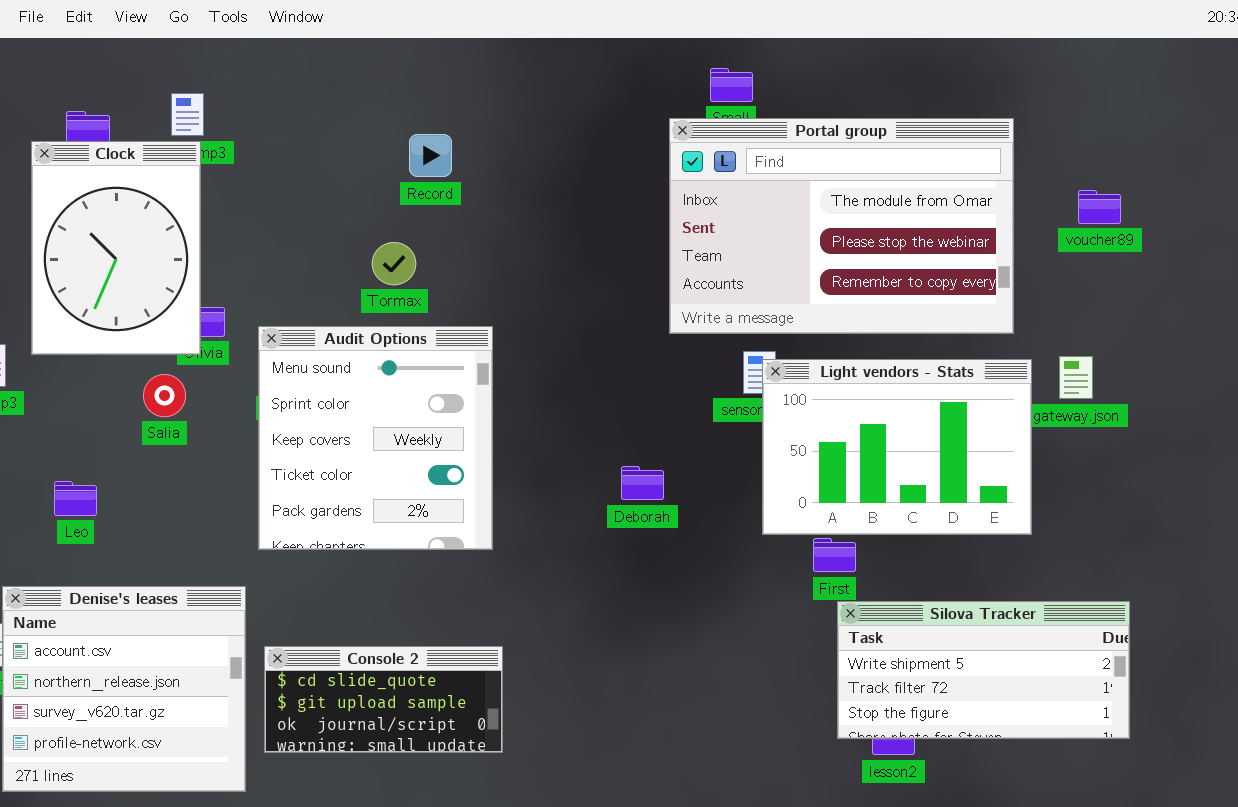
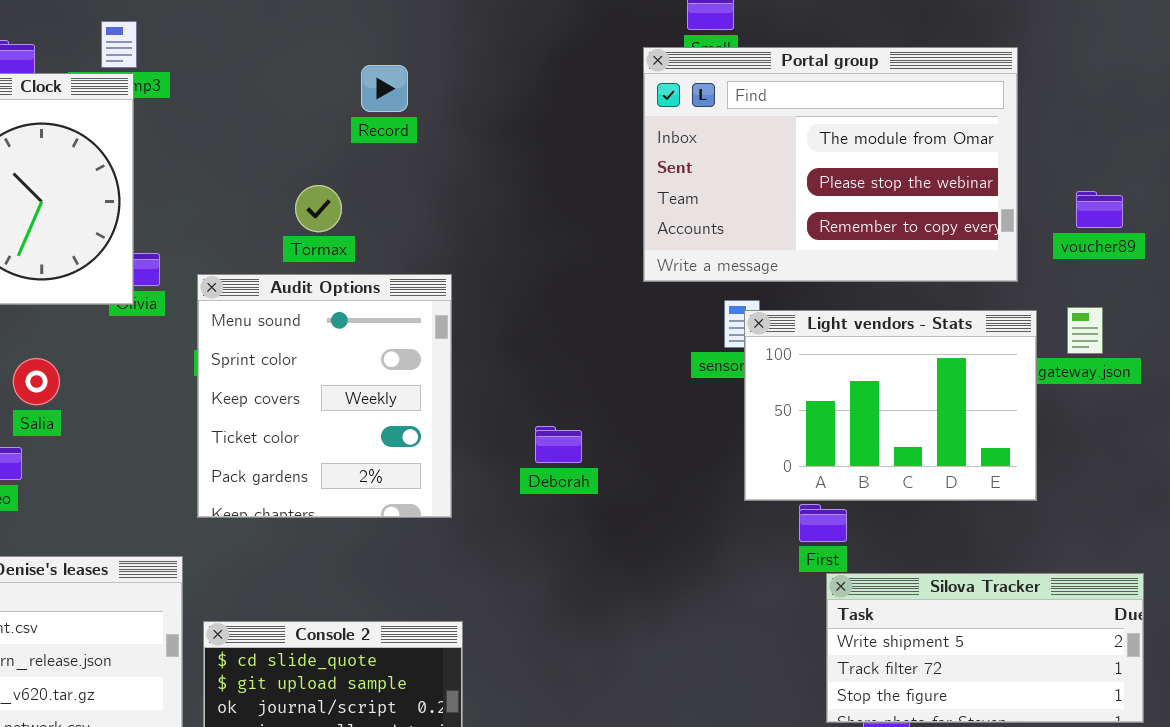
voucher89: [1078,190,1121,224] -> [1076,191,1123,228], moved
Tormax: [372,242,416,285] -> [295,185,342,232], moved
Salia: [143,374,186,417] -> [13,358,60,405], moved
Deborah: [621,466,664,500] -> [535,426,582,463], moved

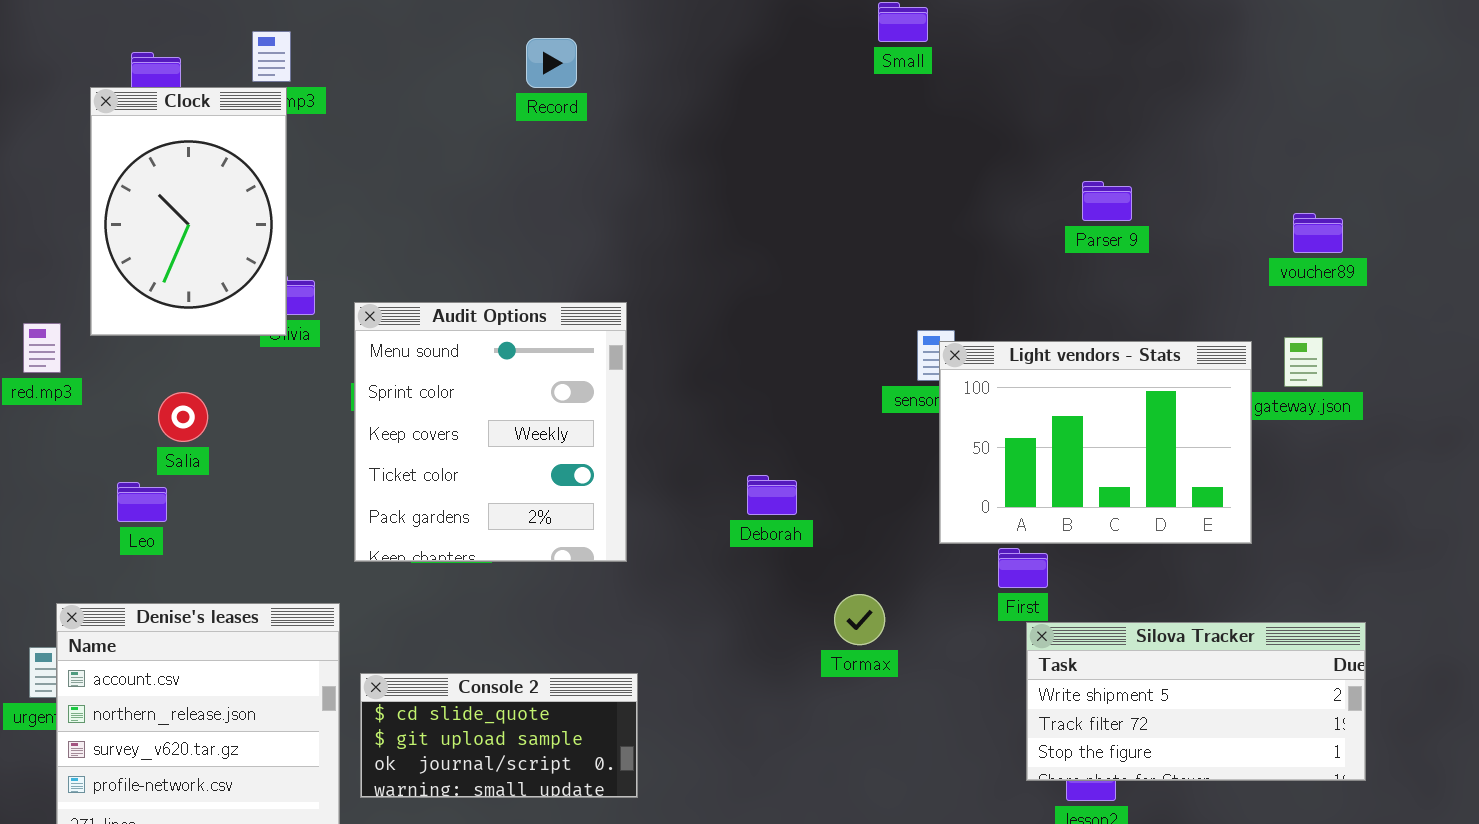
Portal group: [643,47,1018,282] -> none, closed
Record: [361,65,408,112] -> [526,38,577,88], moved
Tormax: [295,185,342,232] -> [834,594,885,645], moved
Deborah: [535,426,582,463] -> [747,475,797,515], moved

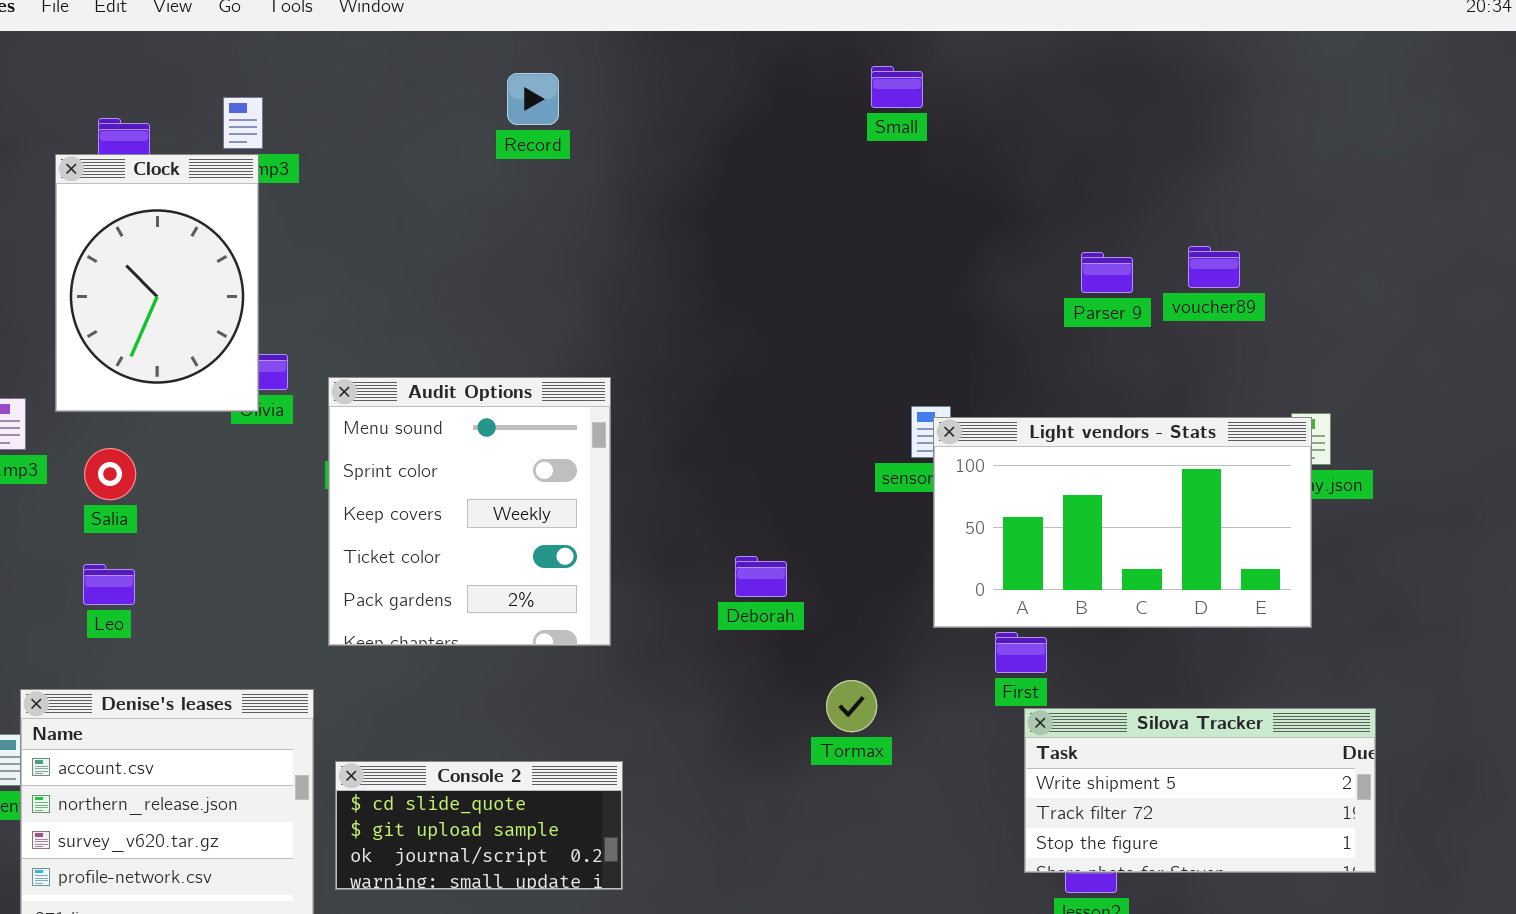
Record: [526,38,577,88] -> [507,73,559,125], moved
voucher89: [1293,213,1343,253] -> [1188,246,1240,288], moved
Light vendors - Stats: [939,341,1252,544] -> [933,417,1312,628], resized
Salia: [158,392,208,442] -> [84,448,136,500], moved

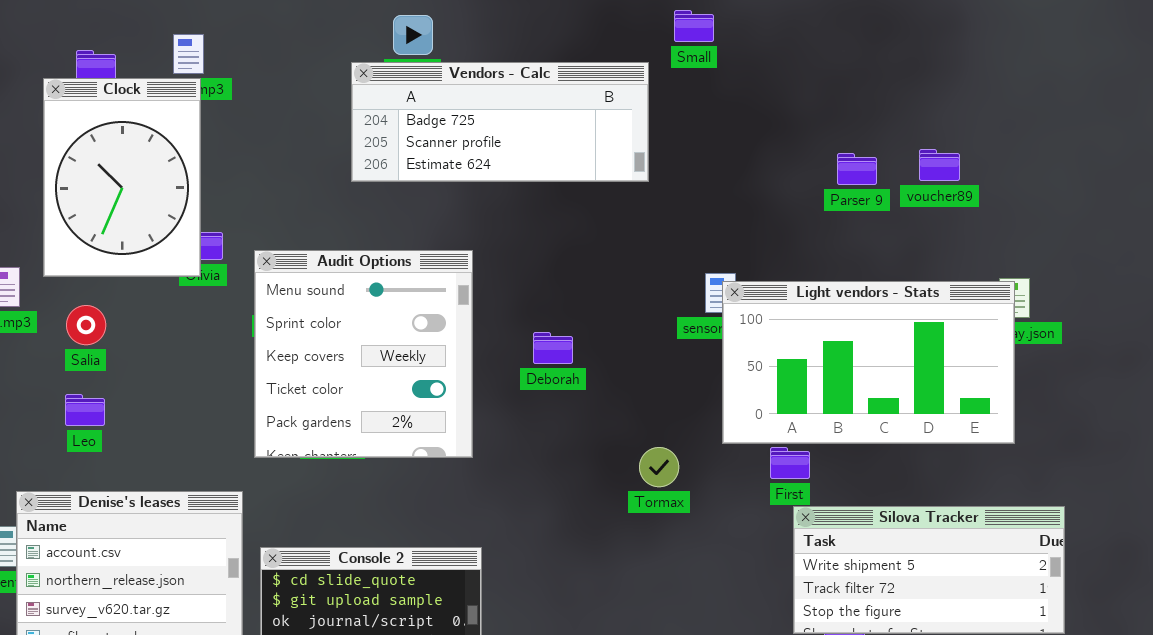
Vendors - Calc: none -> [351,62,649,182], opened
Deborah: [735,556,787,597] -> [533,332,573,364], moved
Tormax: [826,680,877,732] -> [639,447,679,487], moved

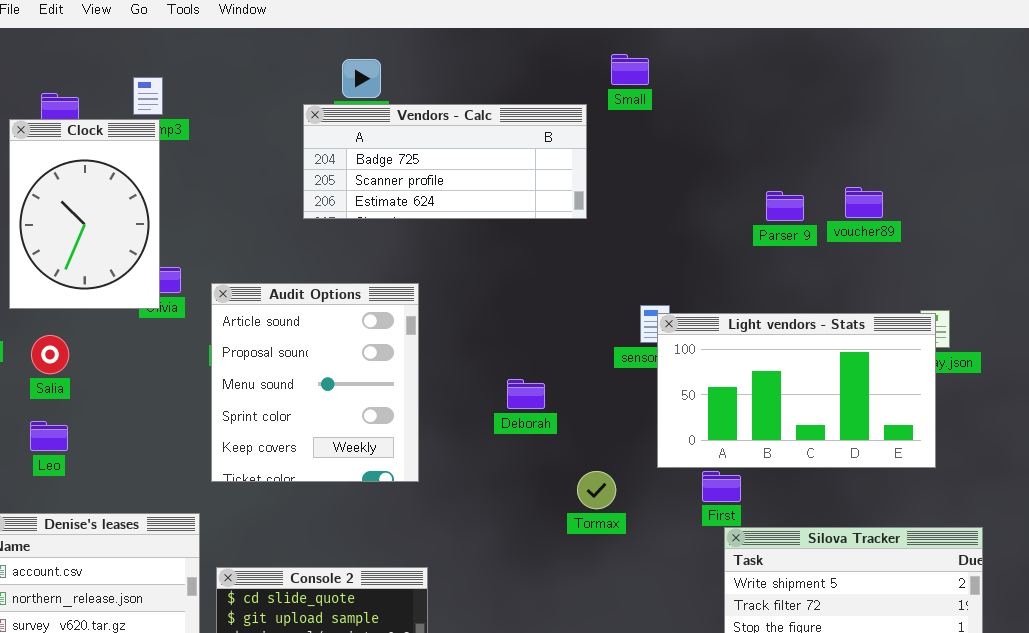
Audit Options: [254,250,473,458] -> [211,283,419,482], scrolled up 2 rows
Deborah: [533,332,573,364] -> [507,379,545,409], moved

